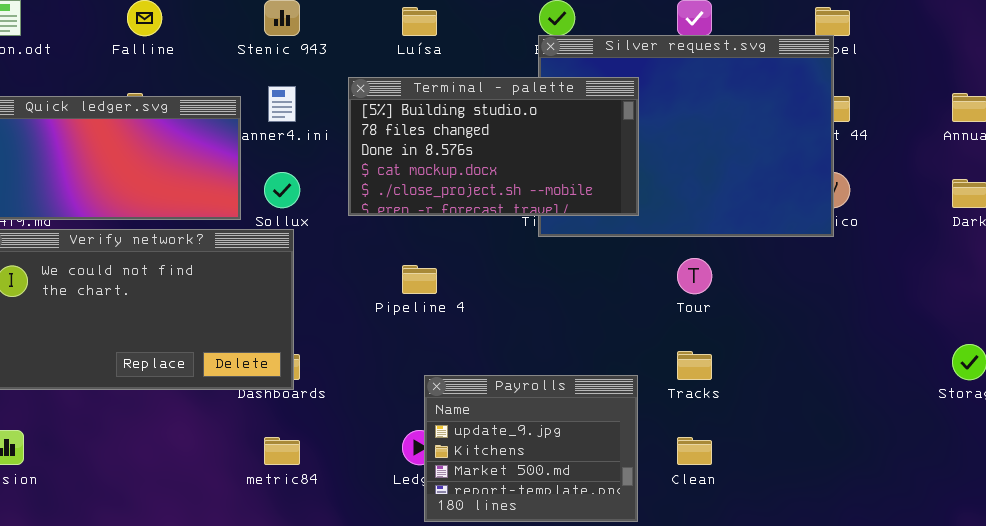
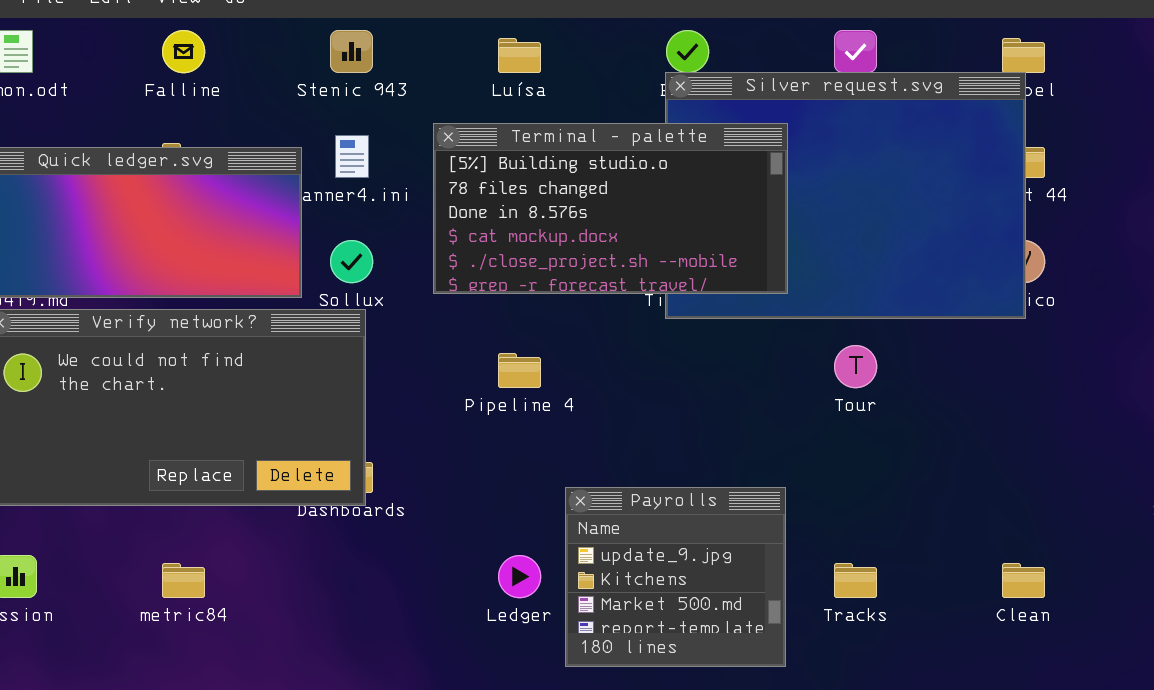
Tracks: [677,351,712,380] -> [834,563,877,598], moved
Payrolls: [424,375,638,522] -> [565,487,786,667], resized
metric84: [264,437,300,465] -> [162,563,205,598], moved
Clean: [677,437,712,465] -> [1002,563,1045,598], moved

